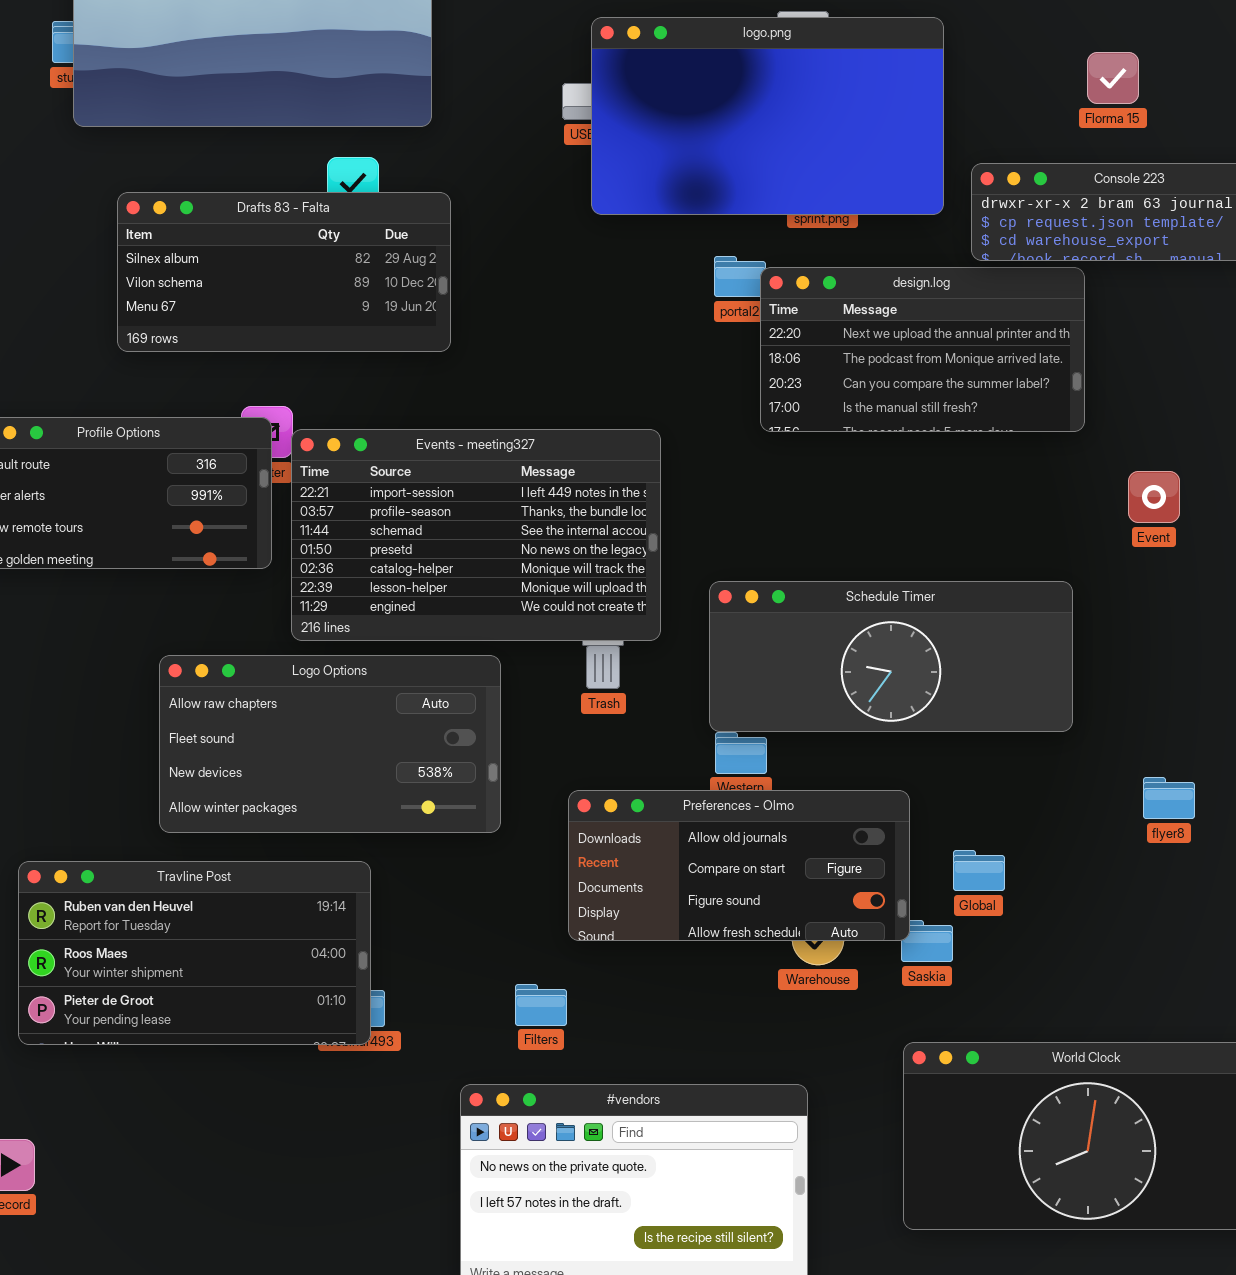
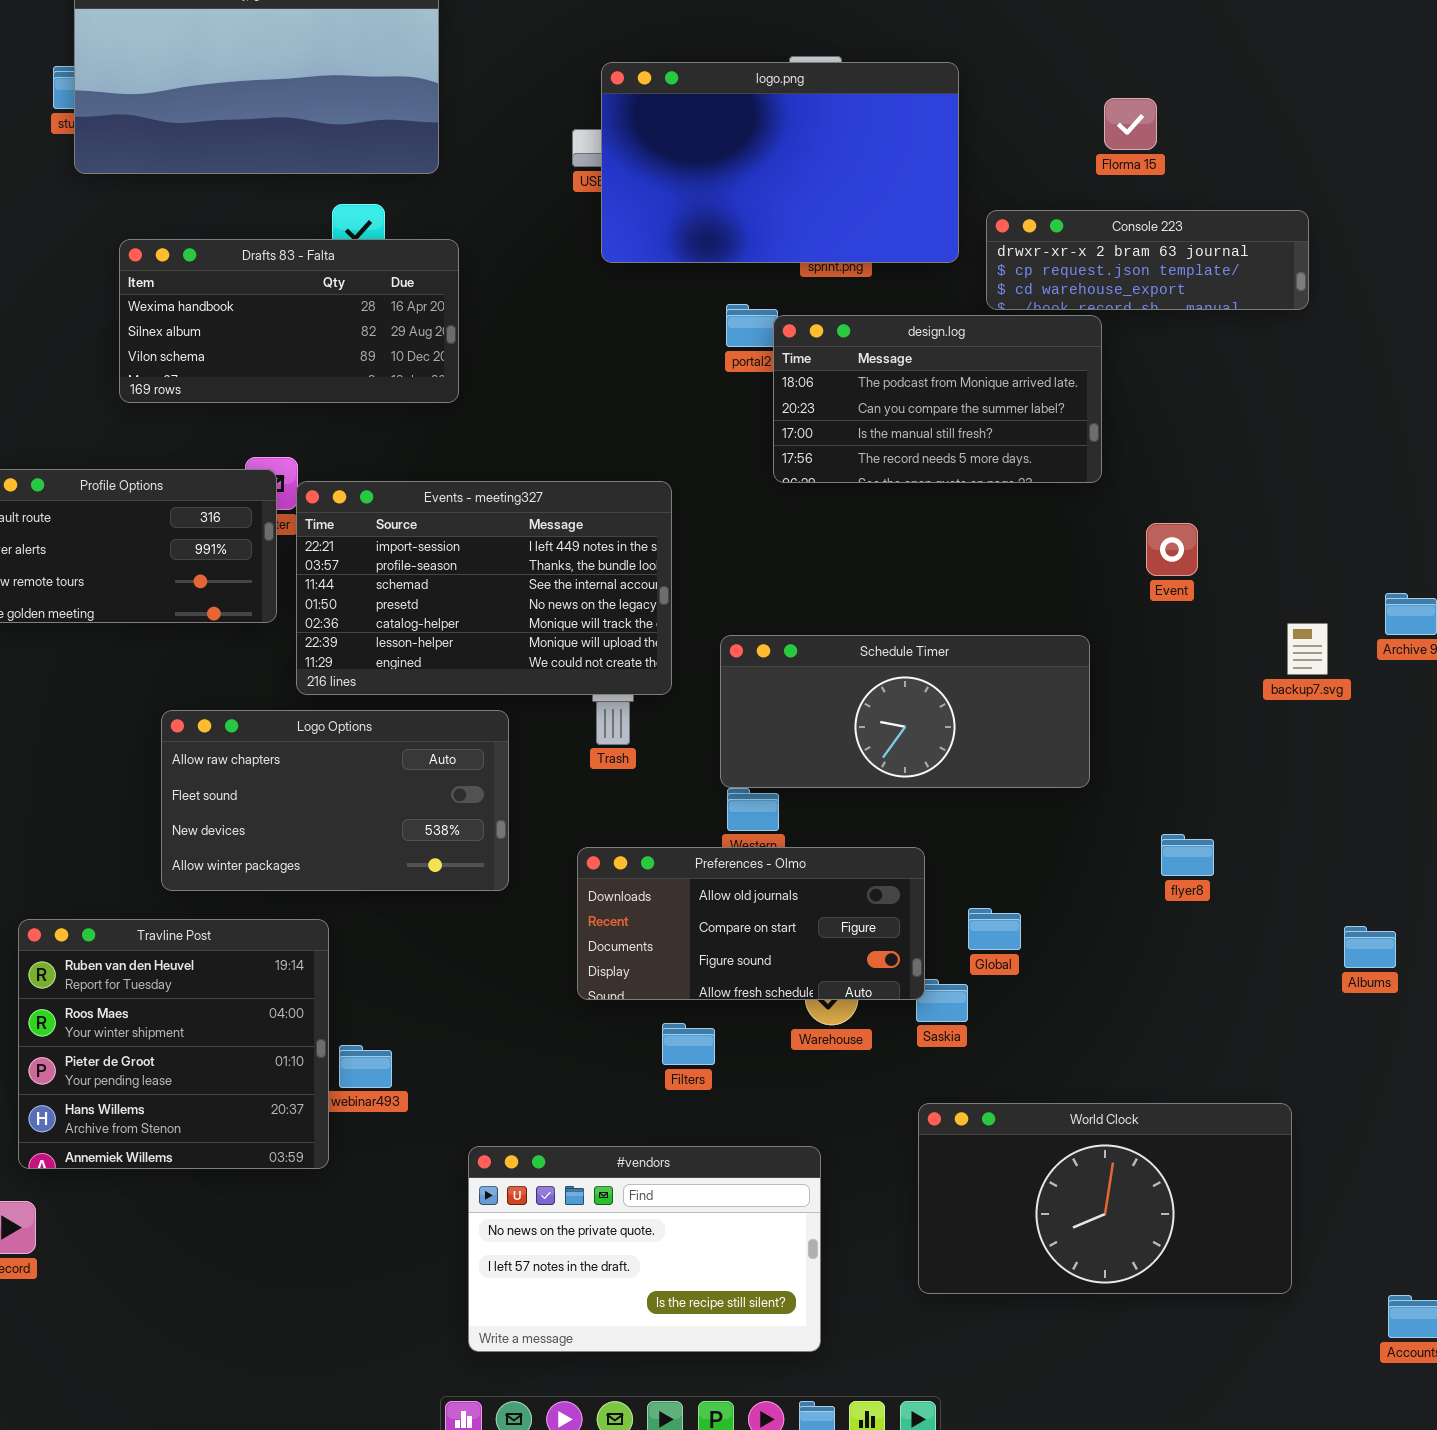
Drafts 83 - Falta: [117,192,451,352] -> [119,239,459,403], scrolled up 1 row
design.log: [760,267,1085,432] -> [773,315,1102,483], scrolled down 1 row
Travline Post: [18,861,371,1045] -> [18,919,329,1169], resized
Filters: [515,984,567,1026] -> [662,1023,715,1065], moved

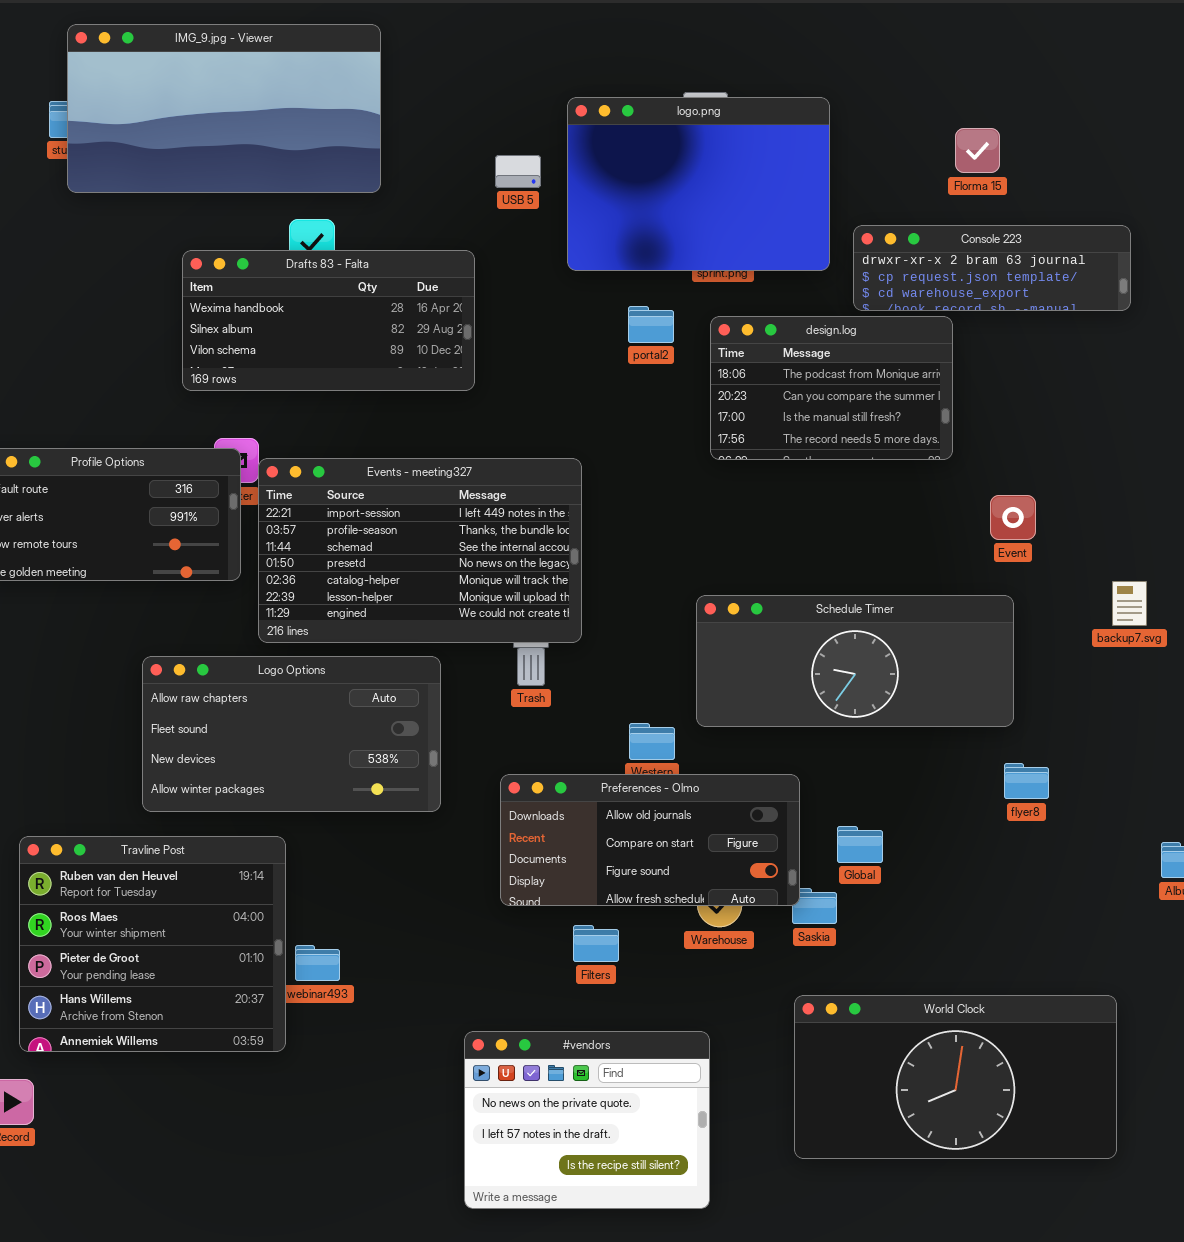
logo.png: [601,62,959,263] -> [567,97,830,271], resized
Drafts 83 - Falta: [119,239,459,403] -> [182,250,475,391], moved
design.log: [773,315,1102,483] -> [710,316,953,460], resized
Schedule Timer: [720,635,1090,788] -> [696,595,1014,727], moved
#vendors: [468,1146,821,1352] -> [464,1031,710,1209], resized

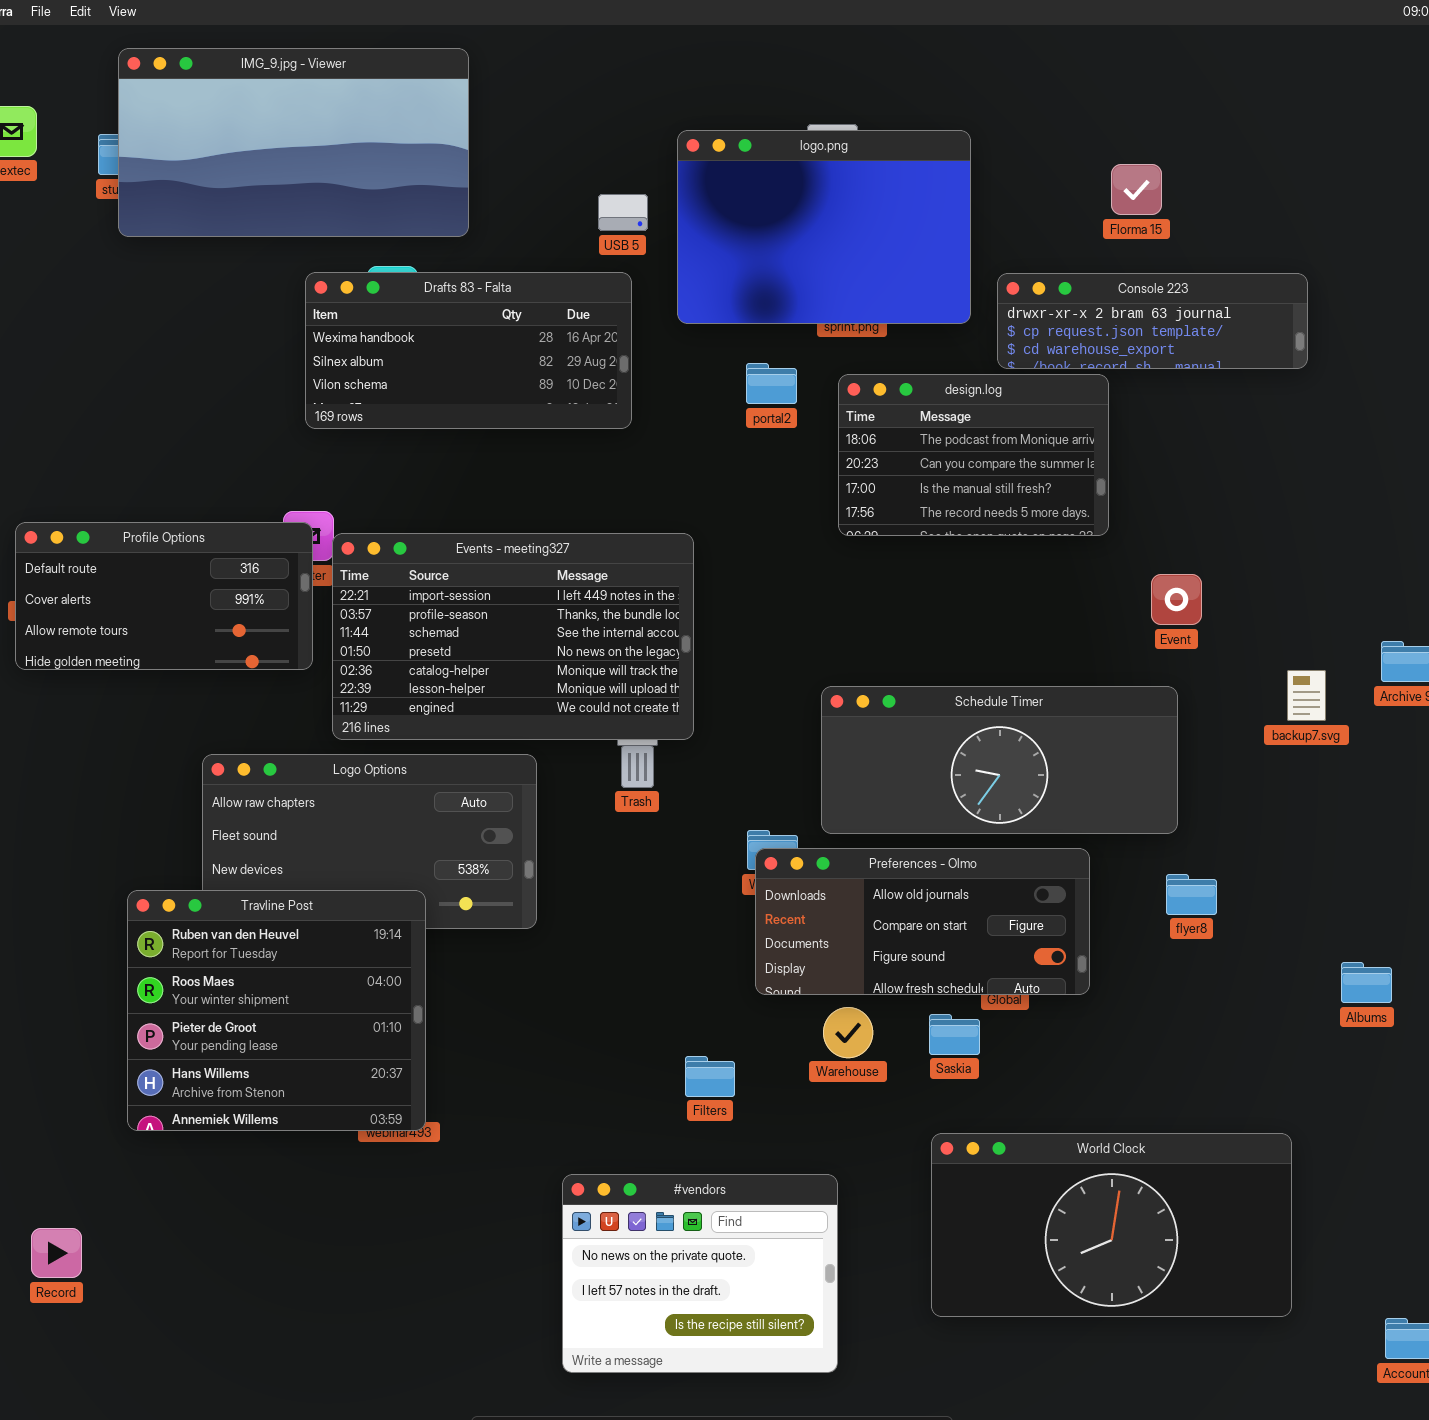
Drafts 83 - Falta: [182,250,475,391] -> [305,272,632,429], moved
Preferences - Olmo: [500,774,800,906] -> [755,848,1090,995], moved
Travline Post: [19,836,286,1052] -> [127,890,426,1131], moved

